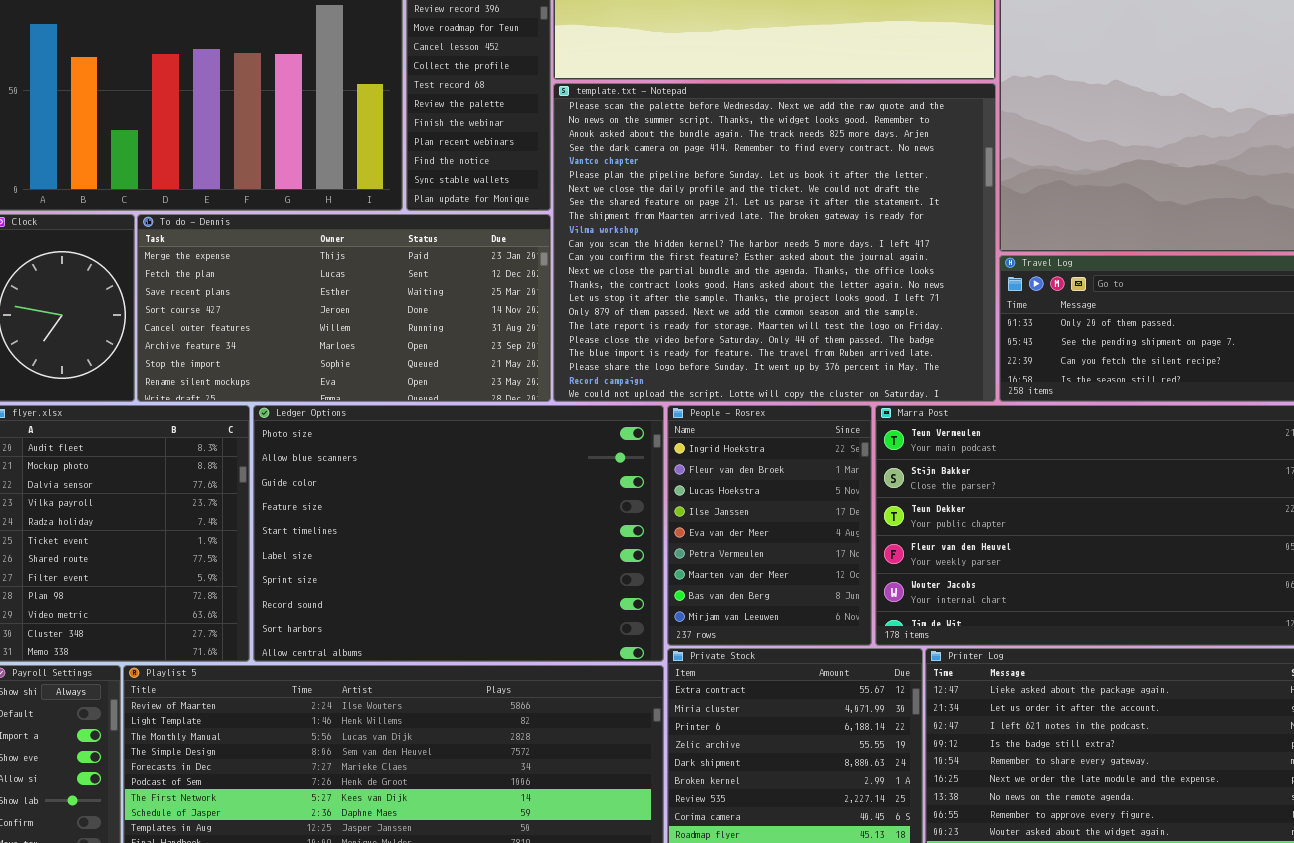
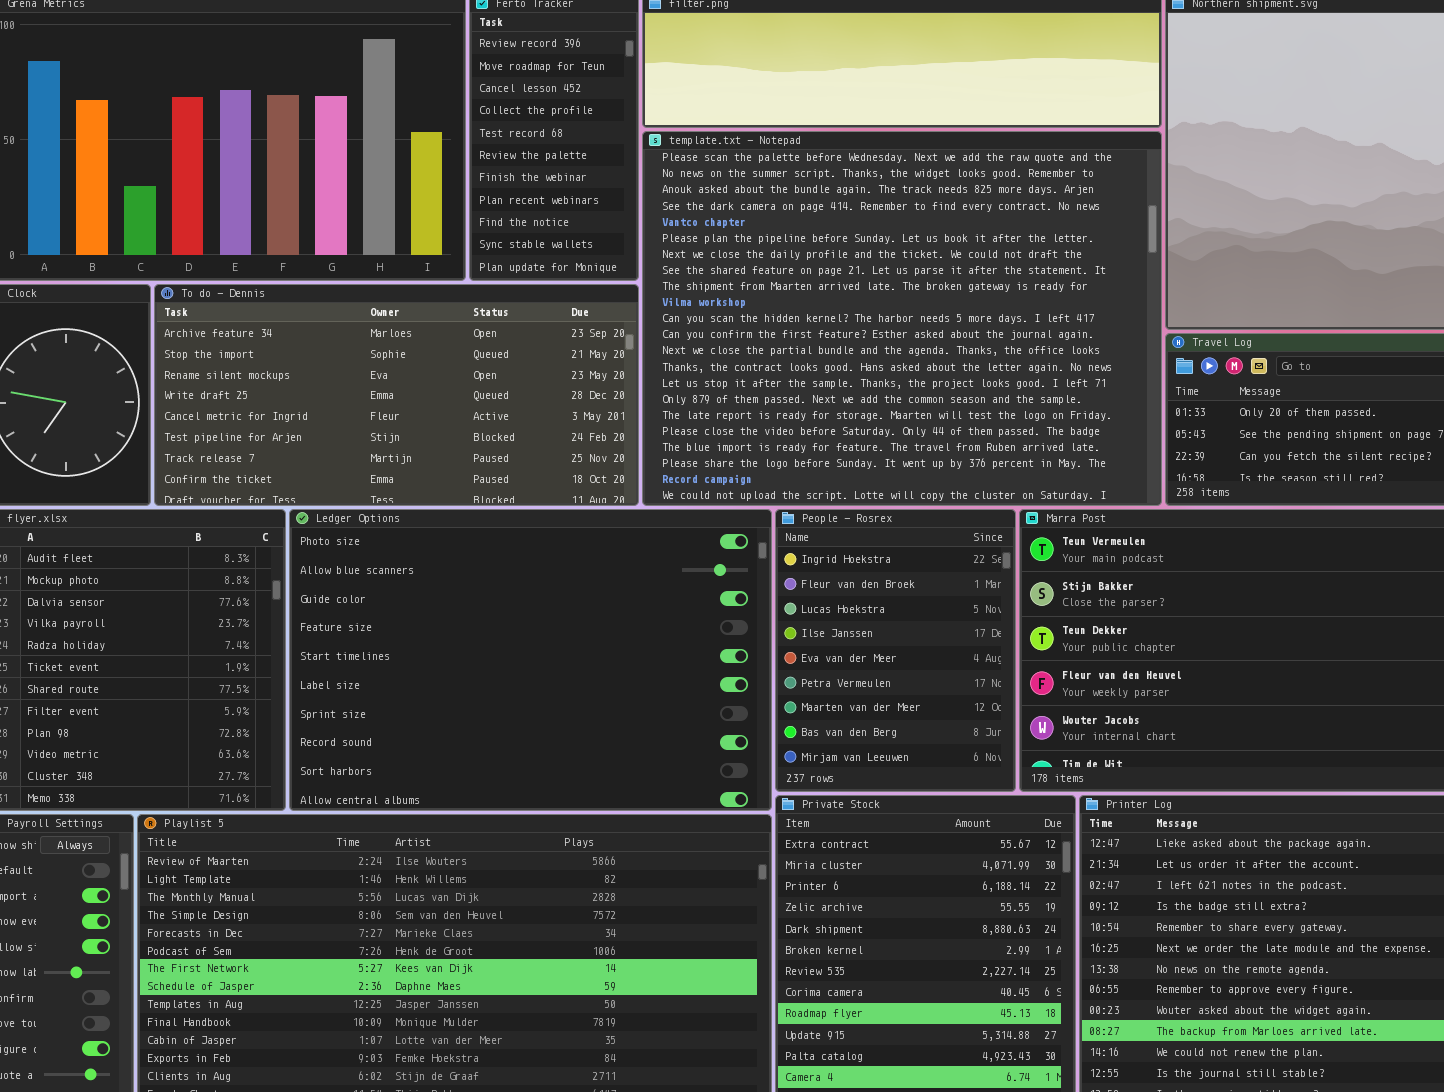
To do - Dennis: [137,214,551,402] -> [154,284,639,506], scrolled down 5 rows

